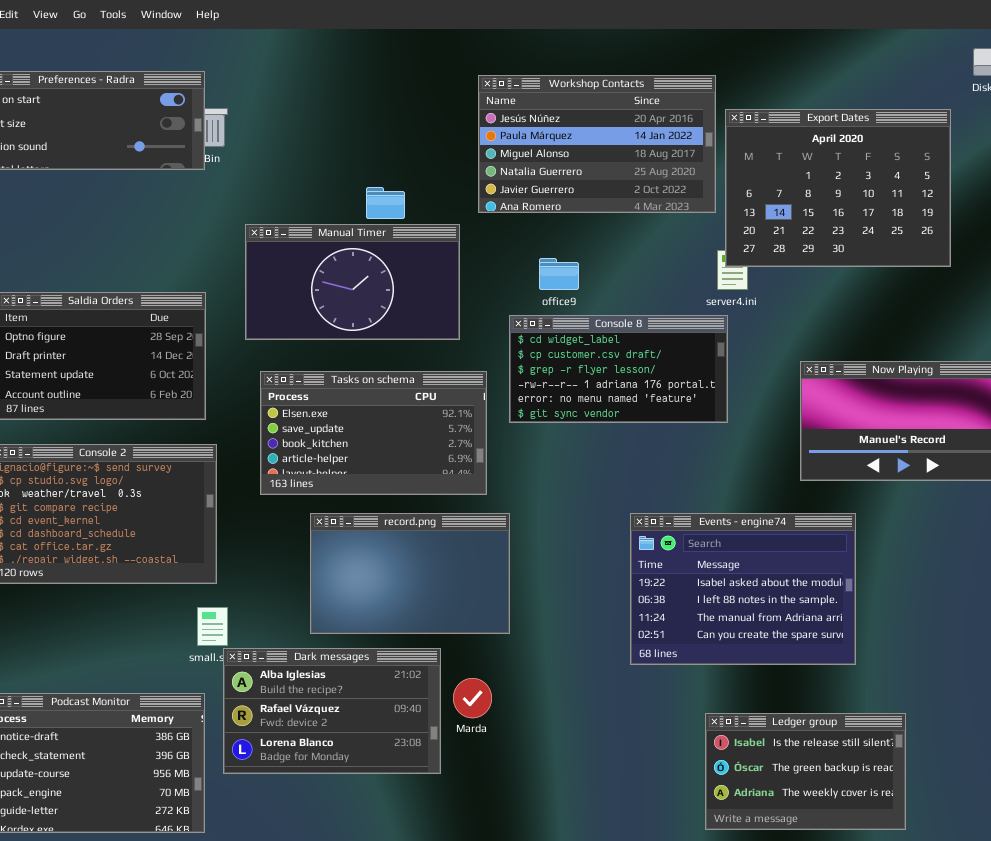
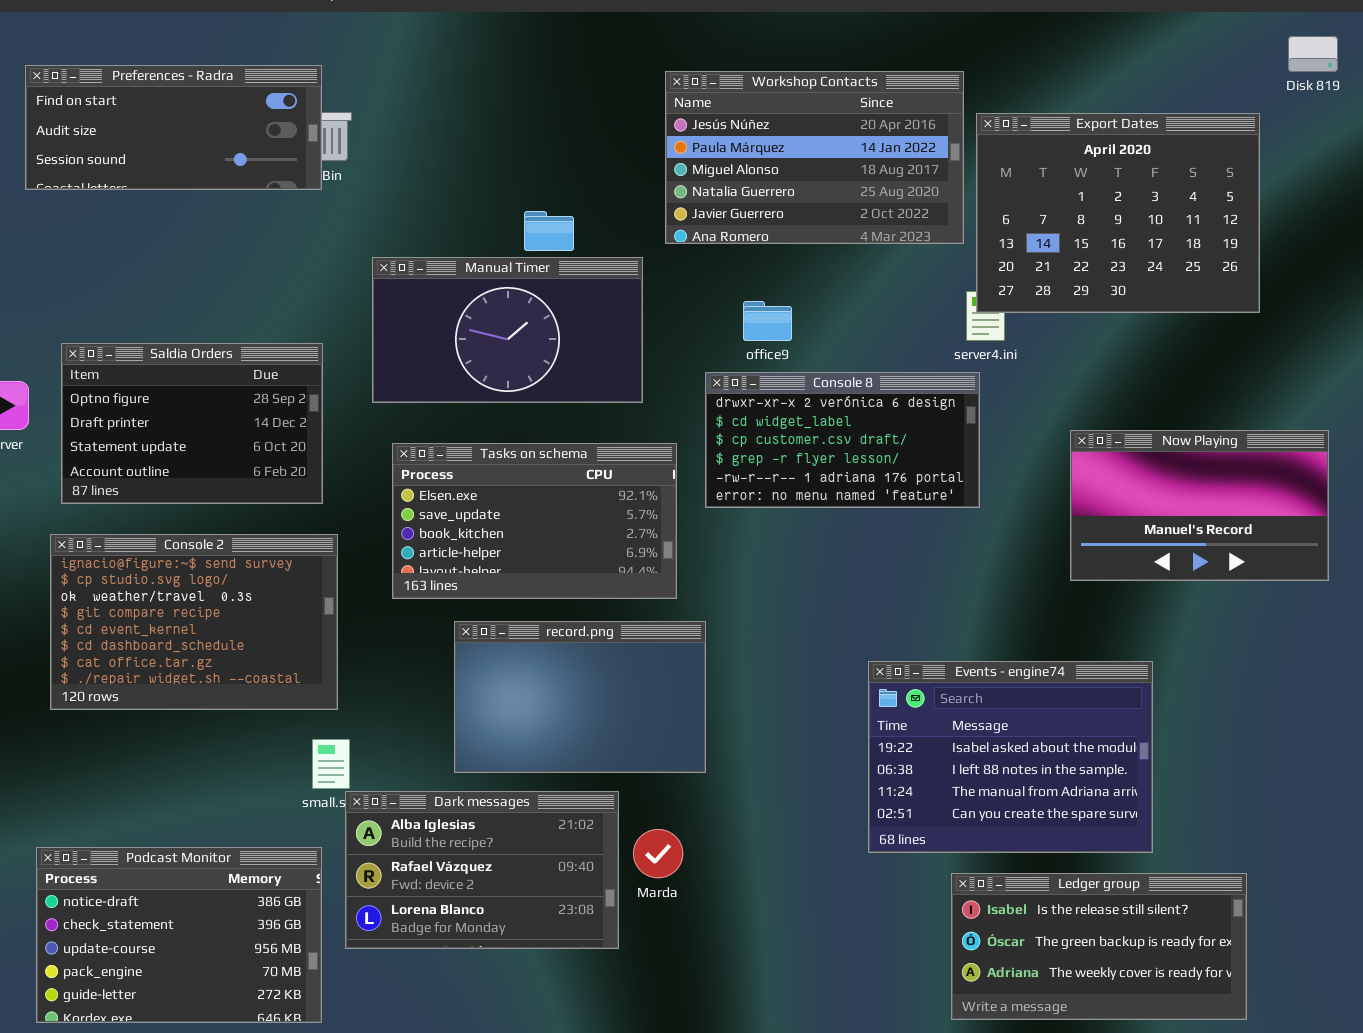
Console 8: [509,315,728,423] -> [705,372,980,508], scrolled up 1 row
Events - engine74: [630,513,856,665] -> [868,661,1153,853], moved
Ledger group: [705,713,906,830] -> [951,873,1247,1020], resized

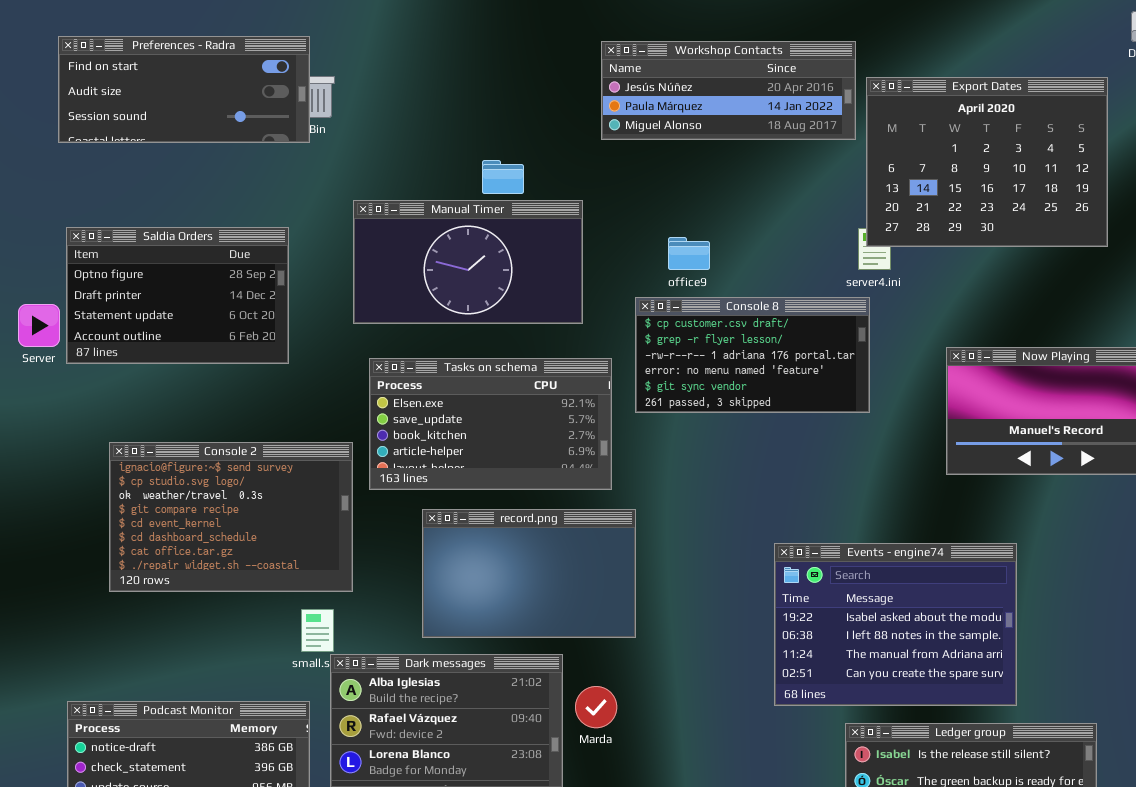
Workshop Contacts: [665,71,964,244] -> [601,41,856,140], resized
Saldia Orders: [61,343,323,504] -> [66,227,289,364], moved
Console 8: [705,372,980,508] -> [635,297,870,413], scrolled down 2 rows
Console 2: [50,534,338,710] -> [109,442,353,592], moved

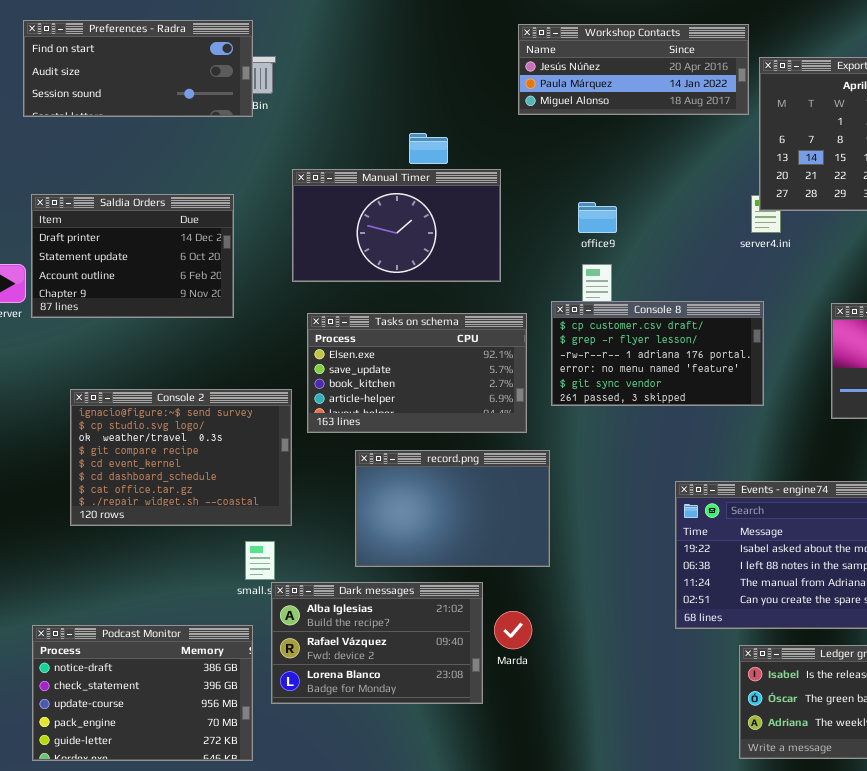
Saldia Orders: [66,227,289,364] -> [31,194,234,318], scrolled down 1 row
Console 8: [635,297,870,413] -> [551,301,764,406], moved

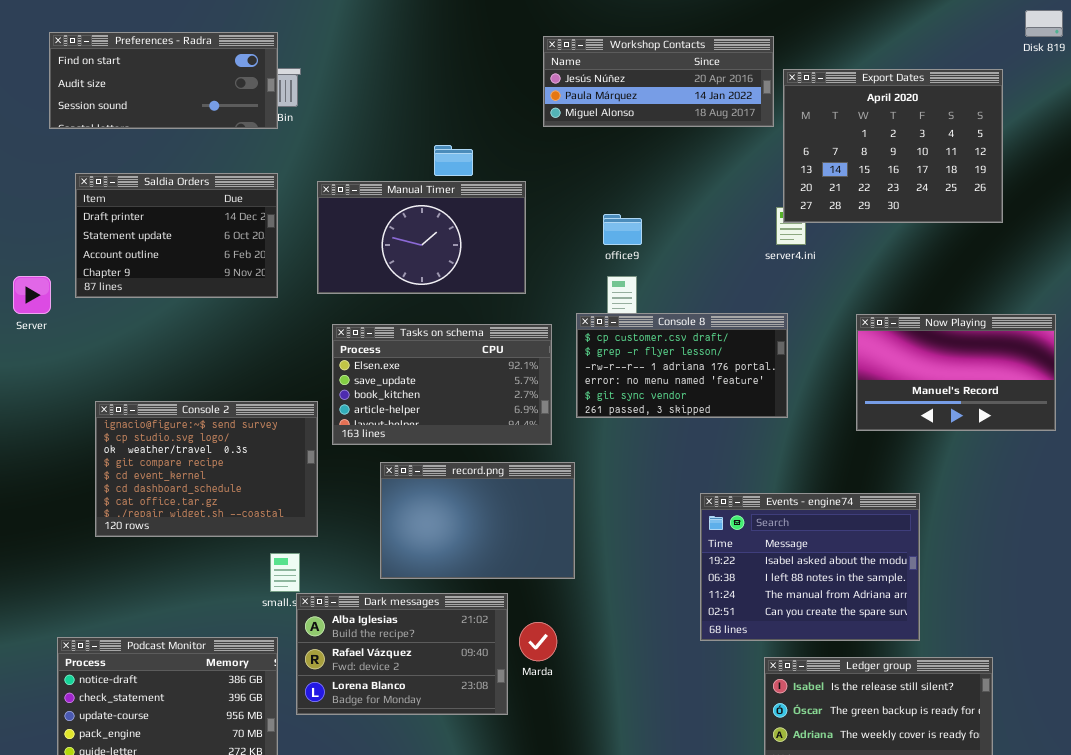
Saldia Orders: [31,194,234,318] -> [75,173,278,298], moved

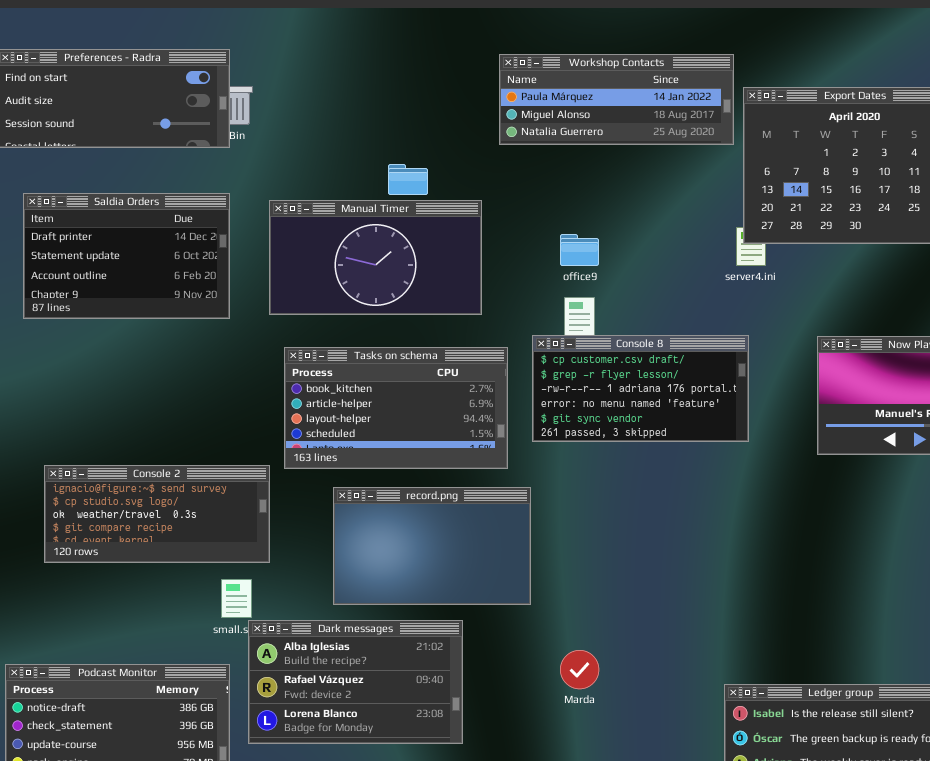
Workshop Contacts: [543,36,774,127] -> [499,54,734,145], scrolled down 1 row
Tasks on schema: [332,324,552,445] -> [284,347,508,469], scrolled down 2 rows
Console 2: [95,401,318,537] -> [44,465,270,563], resized
Events - engine74: [700,493,920,641] -> none, closed
Marda: [519,622,557,661] -> [560,650,599,689], moved

